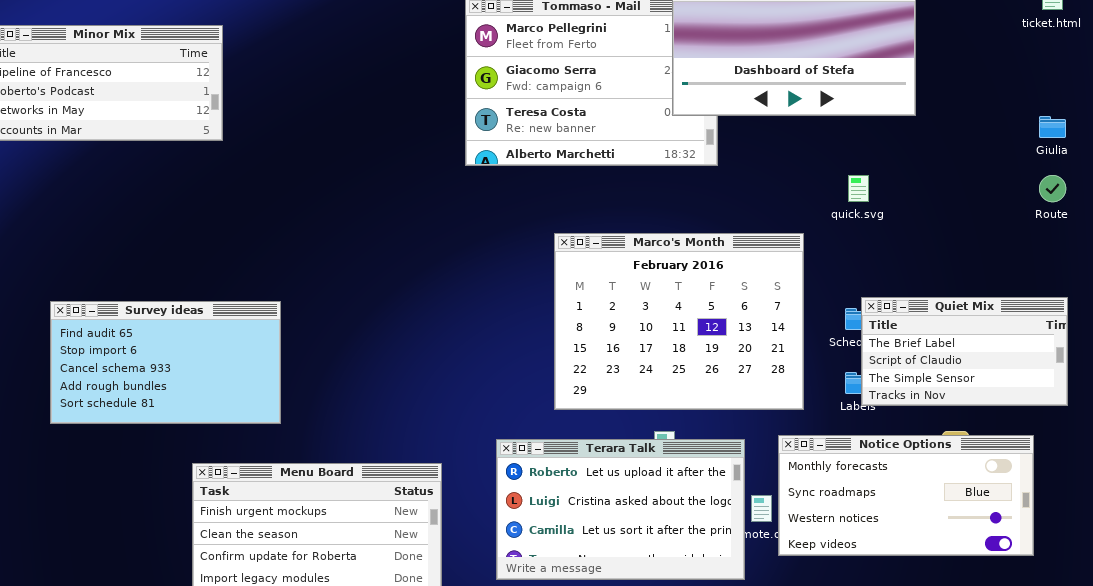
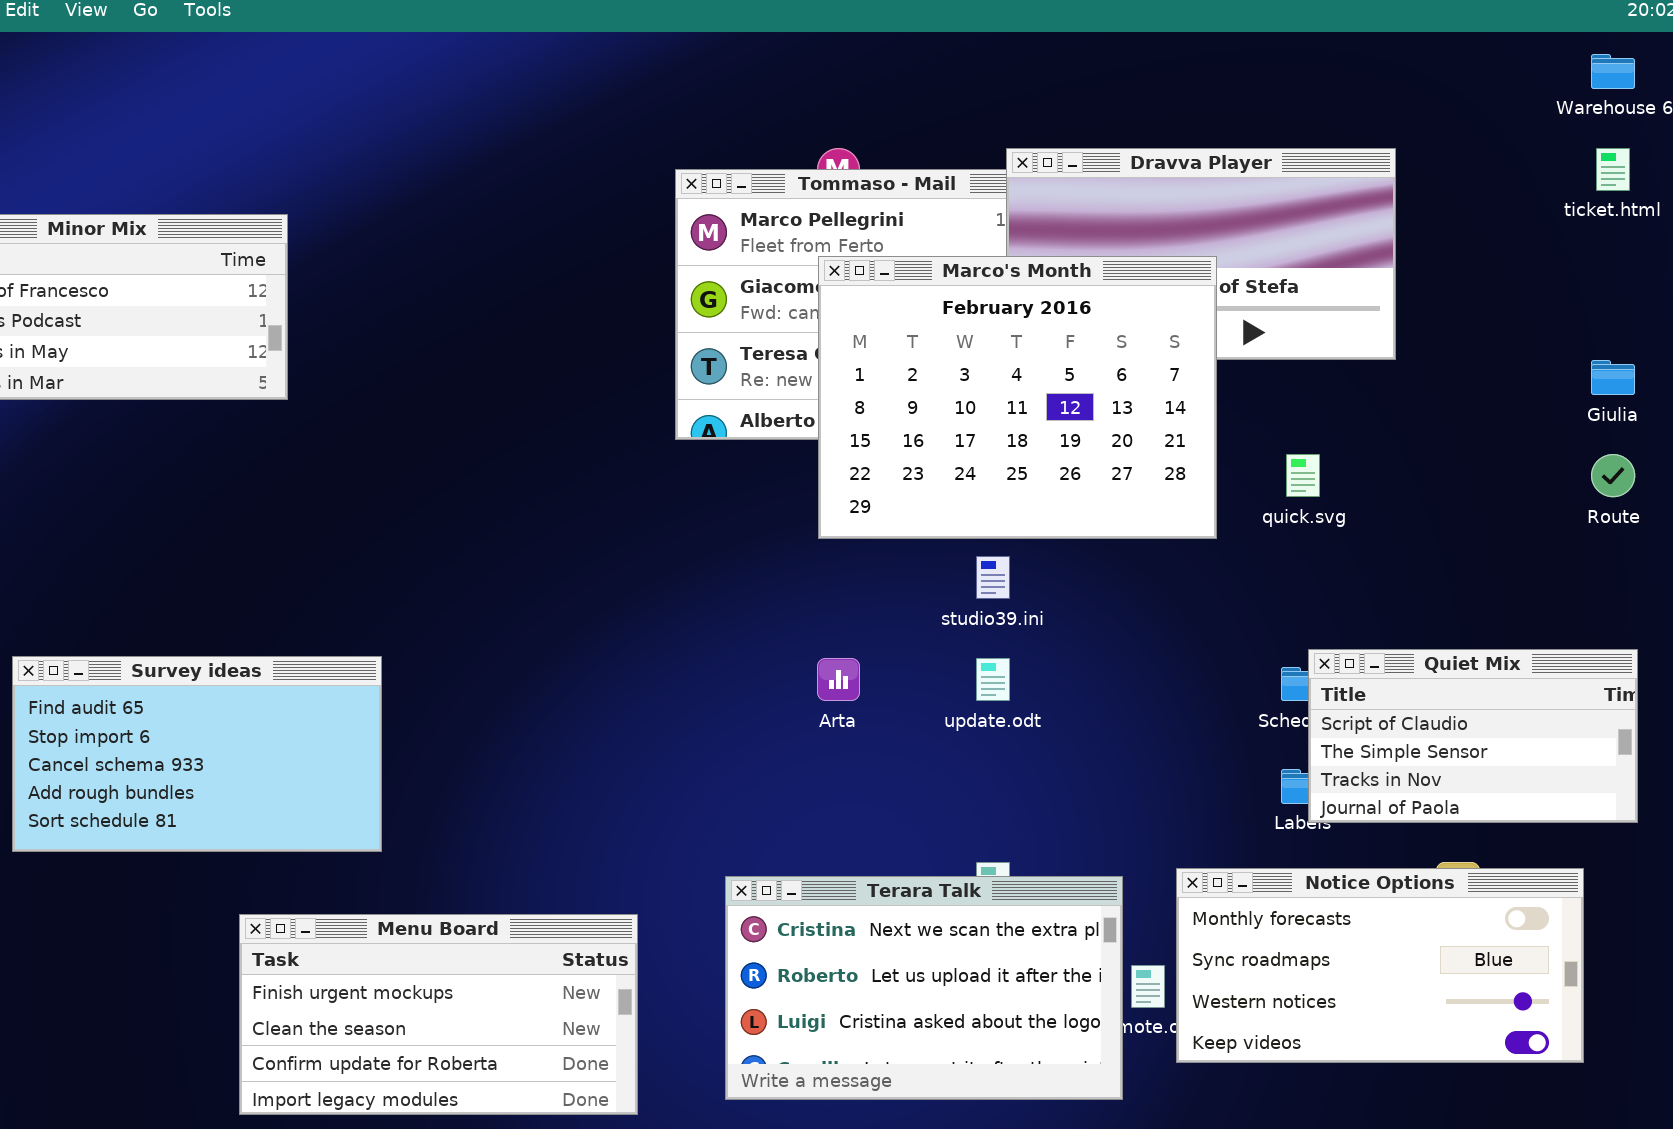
Marco's Month: [554,233,804,410] -> [818,256,1217,539], moved
Quiet Mix: [861,297,1068,406] -> [1308,649,1638,823], scrolled down 1 row
Terara Talk: [496,439,745,580] -> [725,876,1123,1100], scrolled up 1 row

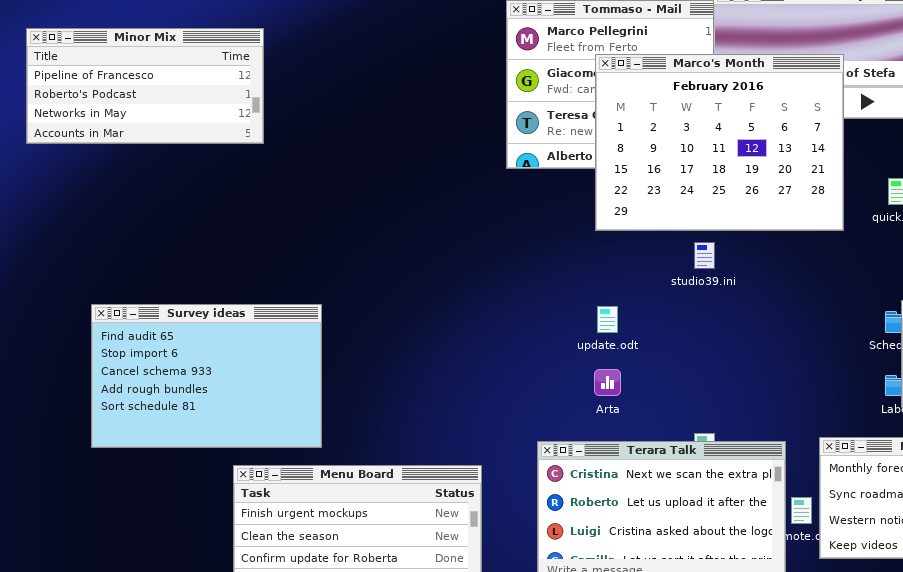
Survey ideas: [12,656,382,852] -> [91,304,322,448], resized
Arta: [817,658,860,701] -> [594,369,621,396], moved
update.odt: [976,658,1010,701] -> [597,306,618,333], moved

